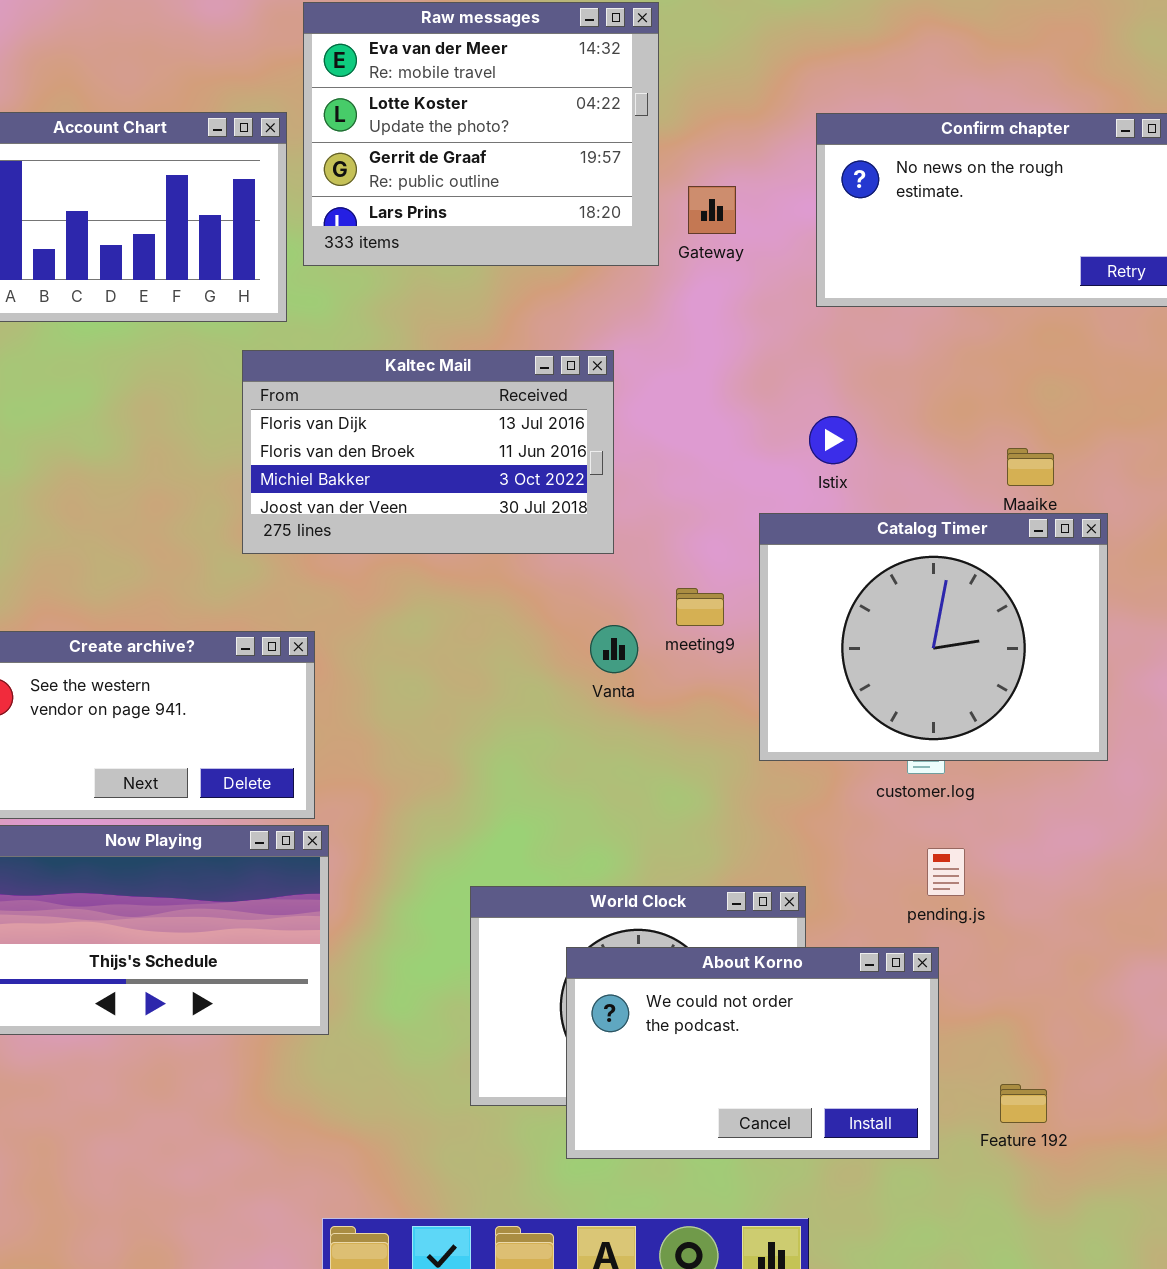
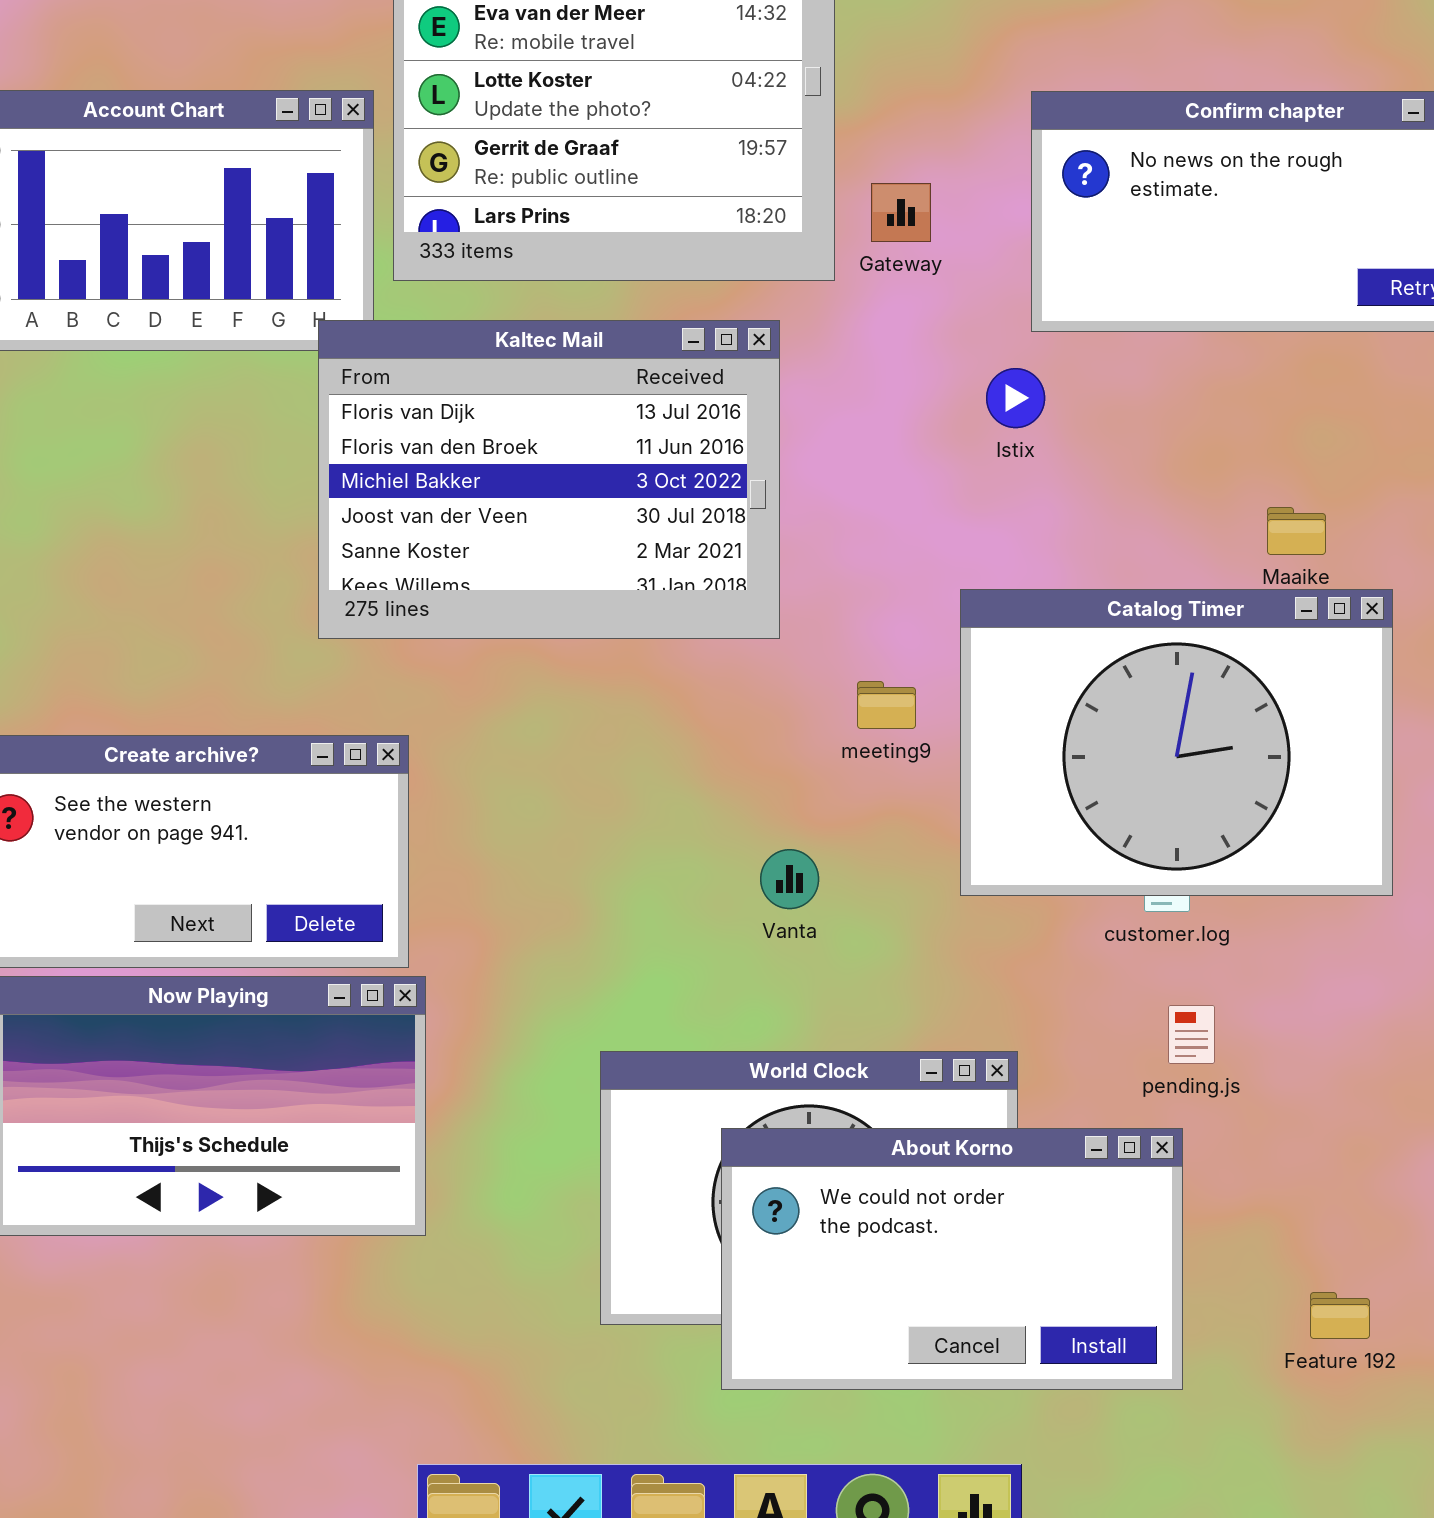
Kaltec Mail: [242,350,614,554] -> [318,320,780,639], resized
Istix: [809,416,857,464] -> [986,368,1045,428], moved
Vanta: [590,625,638,673] -> [760,849,819,909], moved
Feature 192: [1000,1084,1047,1123] -> [1310,1292,1370,1339], moved

